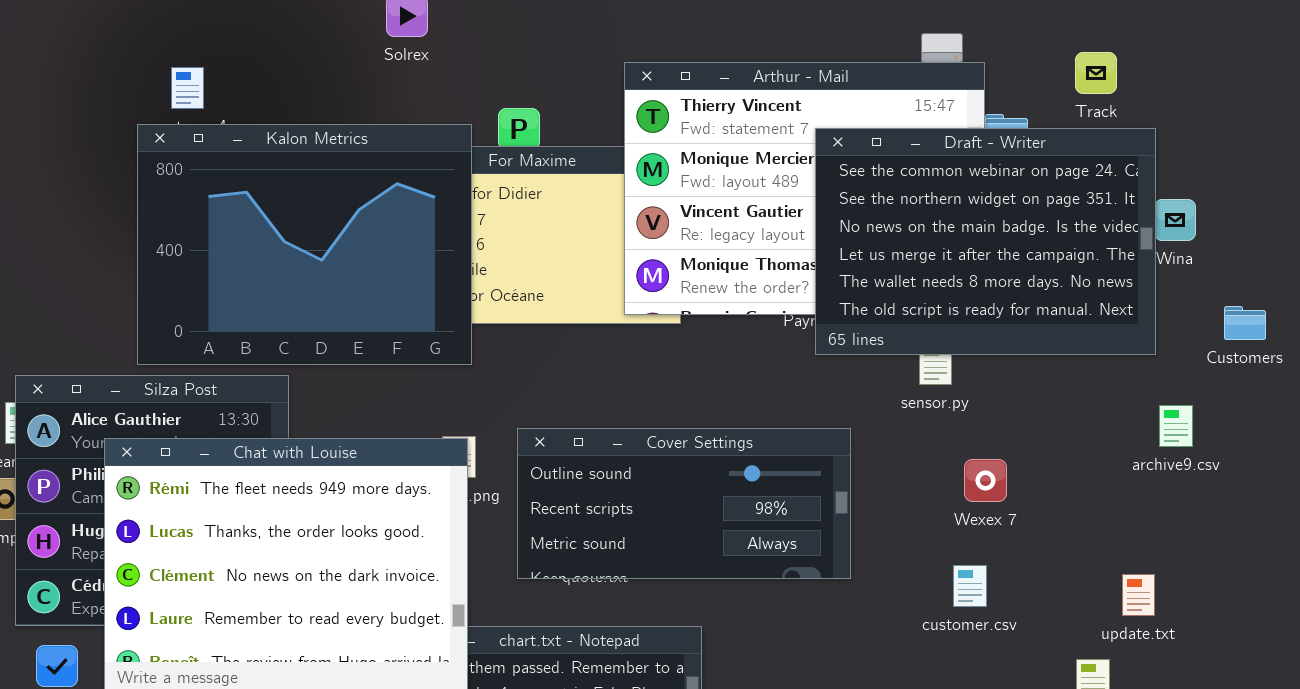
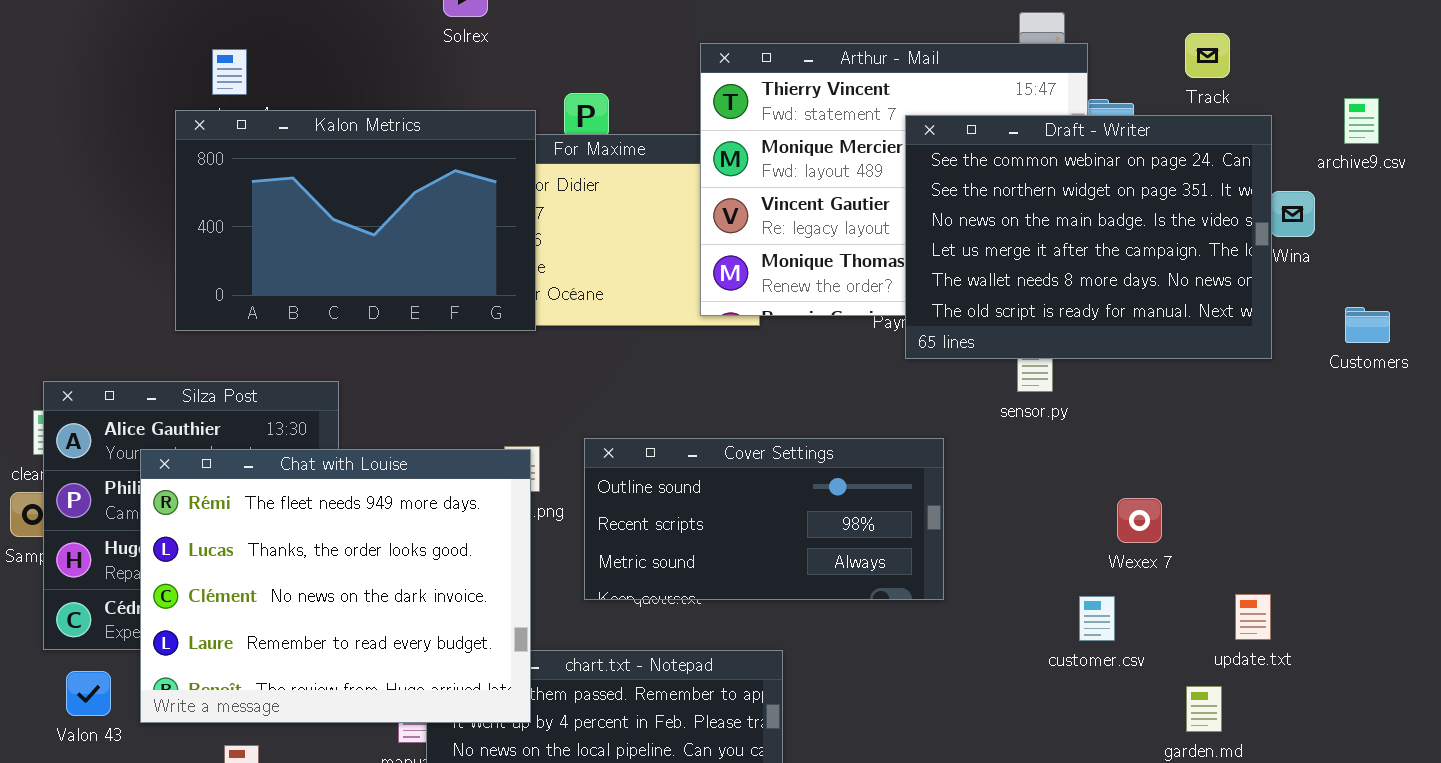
Kalon Metrics: [137,124,472,365] -> [175,110,536,331], resized
archive9.csv: [1159,405,1193,447] -> [1344,98,1379,144], moved
Wexex 7: [964,459,1007,502] -> [1117,498,1162,543], moved
customer.csv: [953,565,987,607] -> [1079,596,1115,641], moved

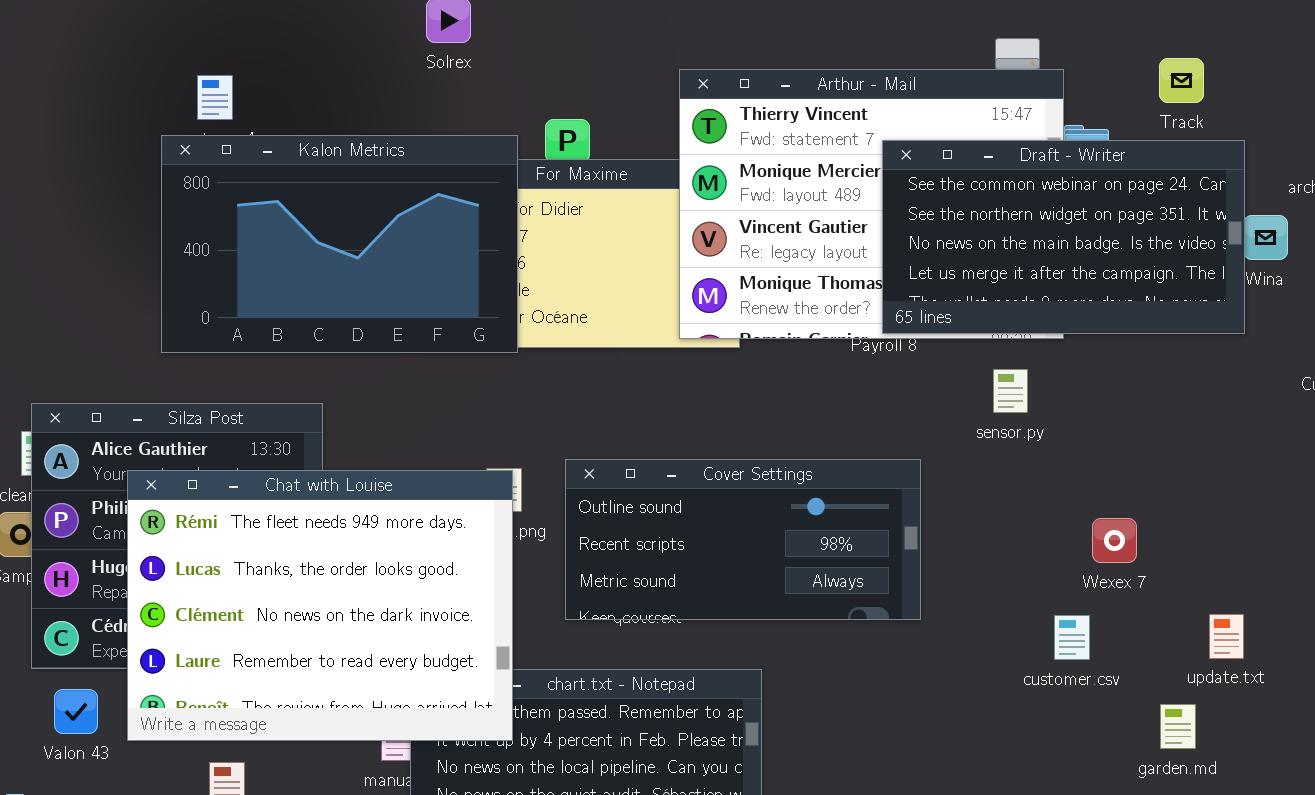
Draft - Writer: [905,115,1272,359] -> [882,140,1245,334], resized

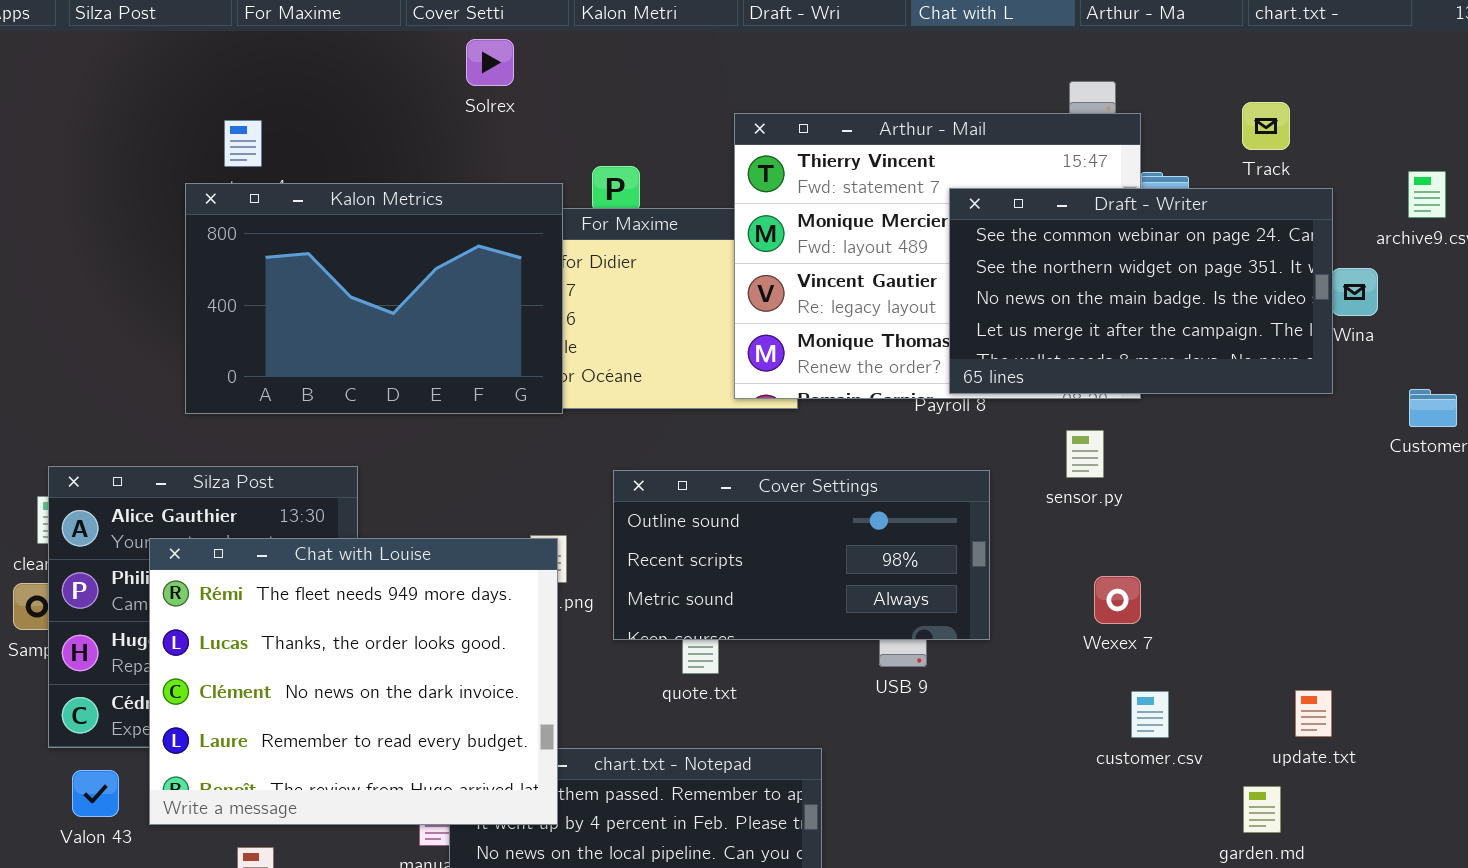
Cover Settings: [565,459,921,620] -> [613,470,990,640], moved
Wexex 7: [1092,518,1137,563] -> [1094,576,1141,624], moved

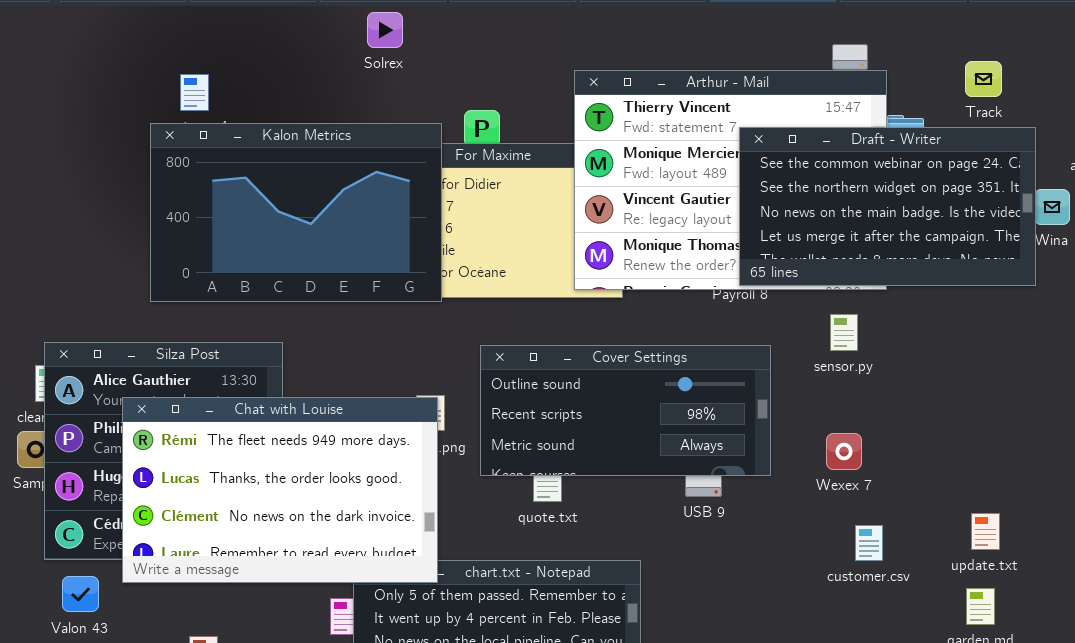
Chat with Louise: [149,538,558,825] -> [122,397,438,583], resized
Wexex 7: [1094,576,1141,624] -> [826,433,862,470], moved
update.txt: [1295,690,1332,737] -> [971,513,1000,550], moved
customer.csv: [1131,691,1169,738] -> [855,525,883,561], moved

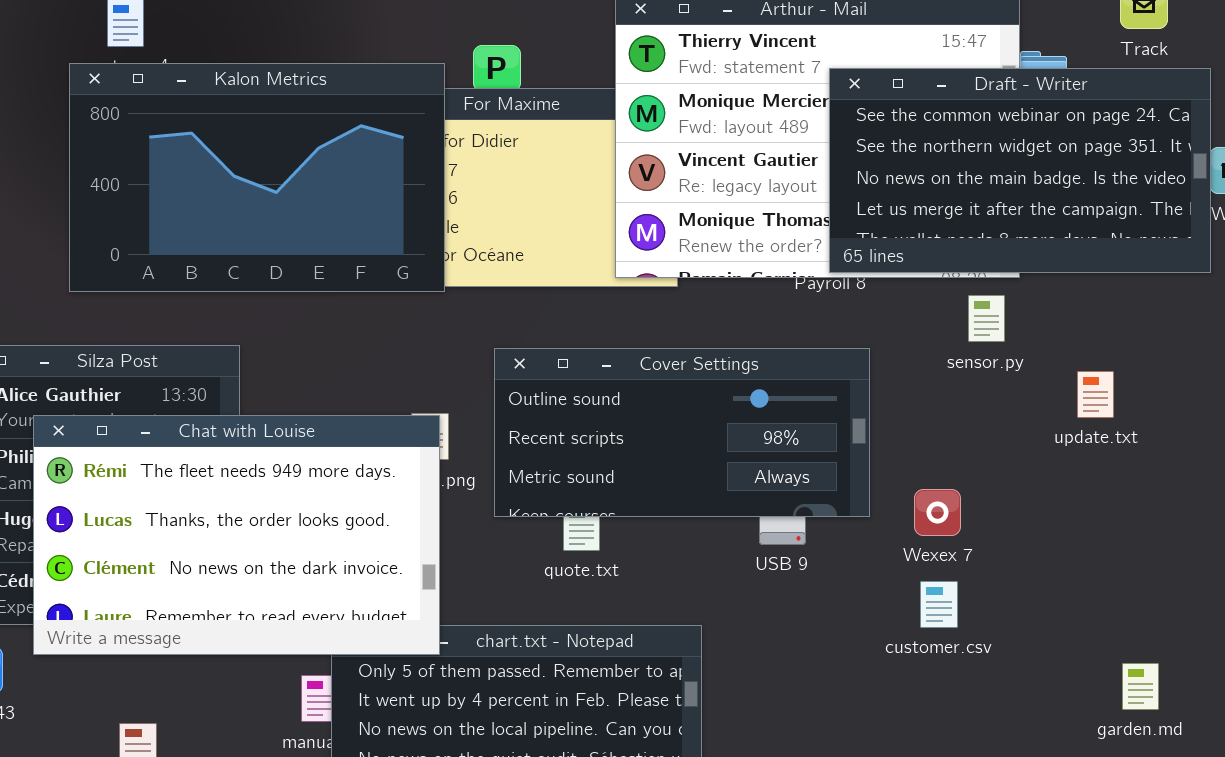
sensor.py: [830,314,858,351] -> [968,295,1005,342], moved
Wexex 7: [826,433,862,470] -> [914,489,961,536], moved
update.txt: [971,513,1000,550] -> [1077,371,1114,418], moved
customer.csv: [855,525,883,561] -> [920,581,958,628], moved

